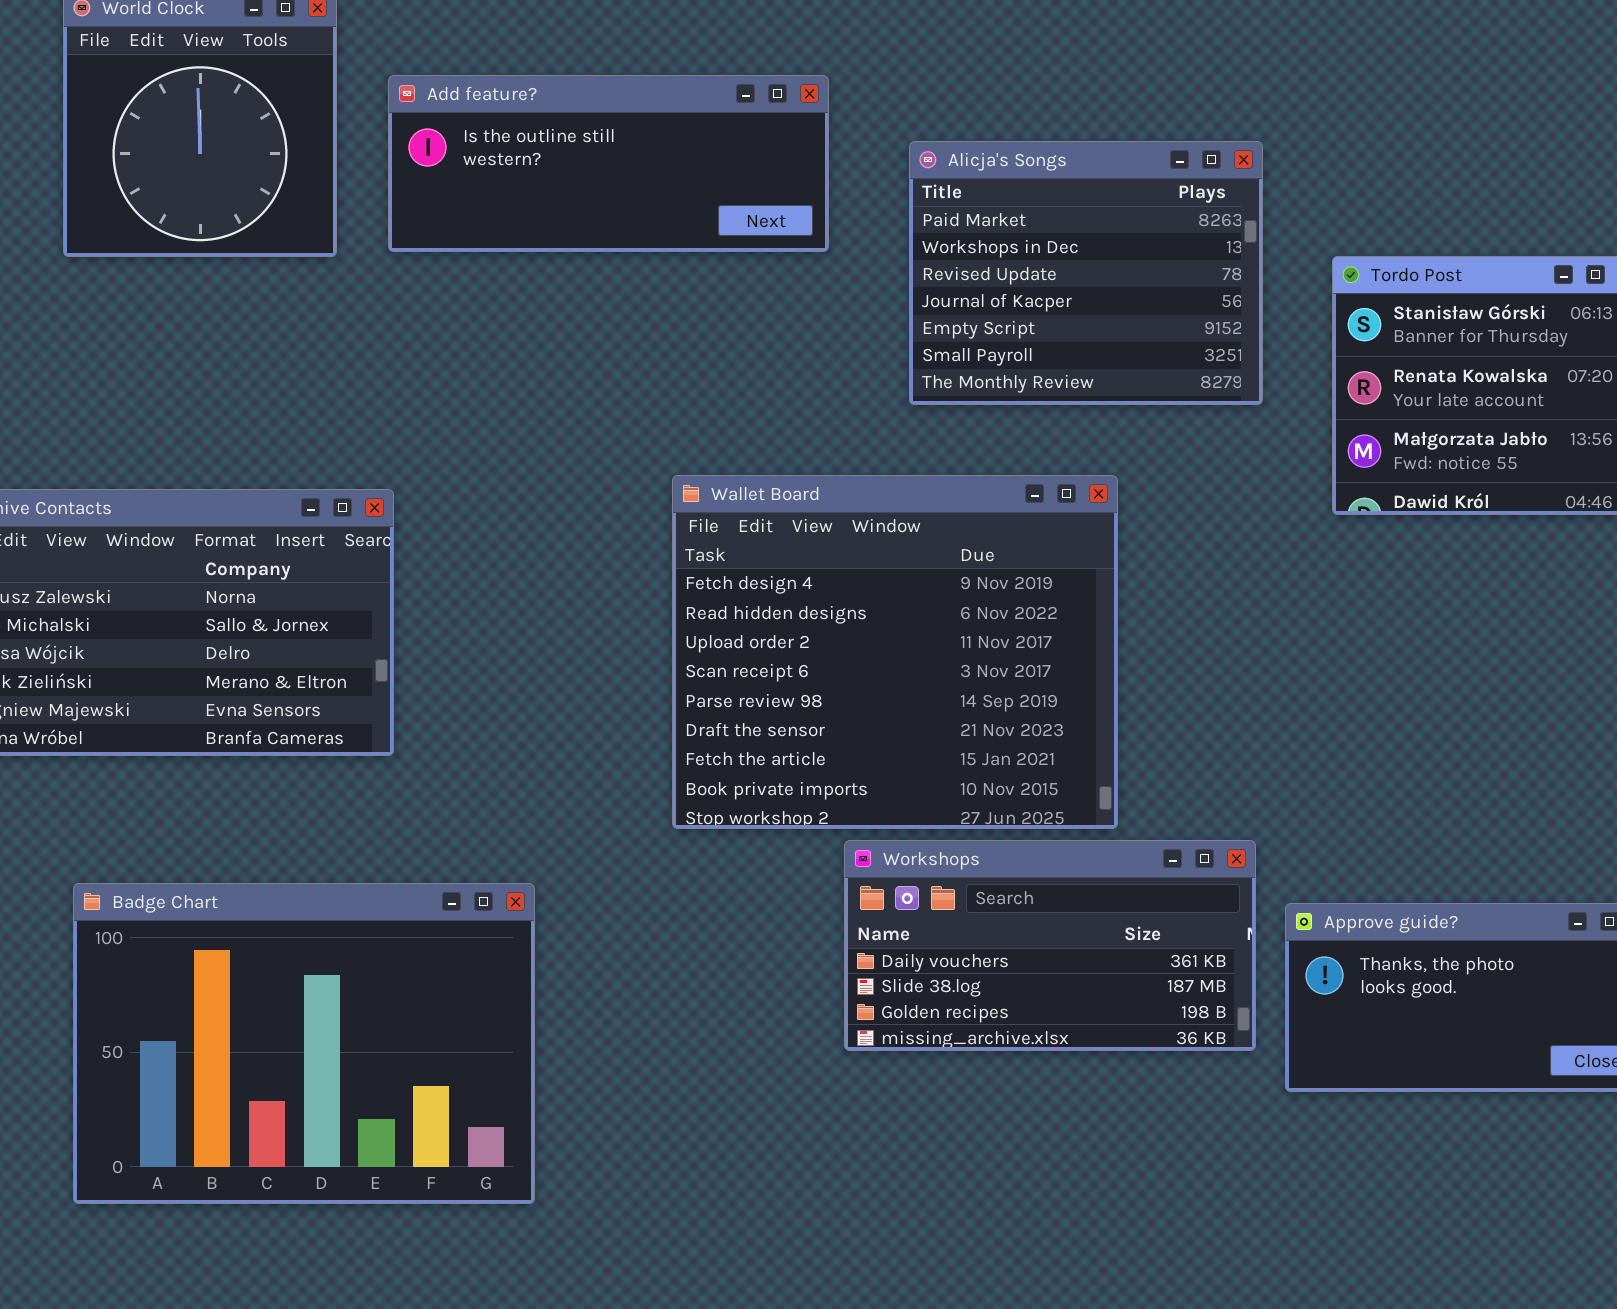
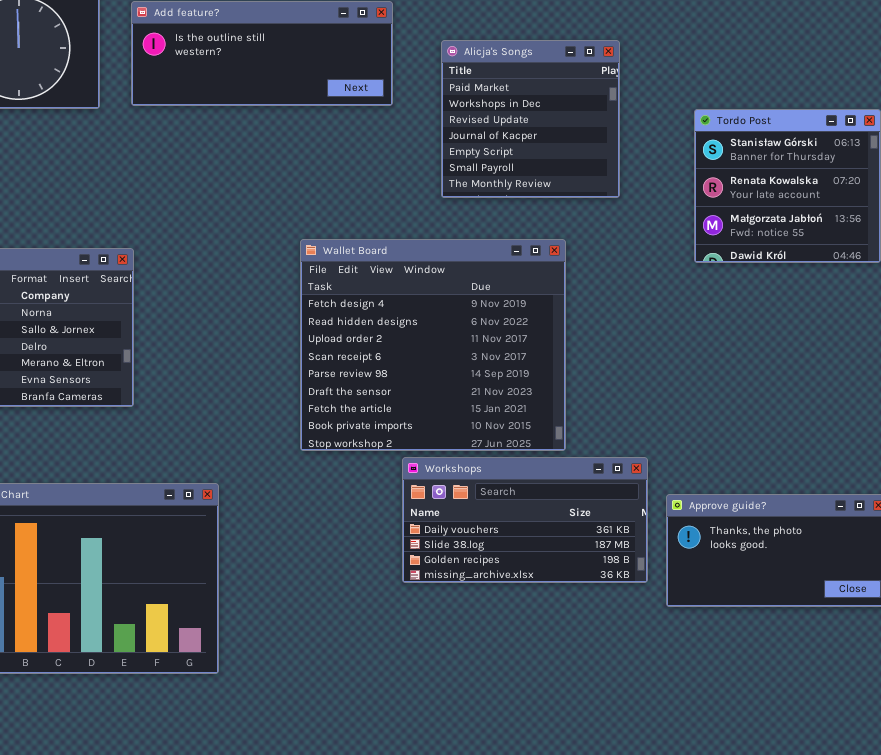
Alicja's Songs: [909,141,1263,405] -> [441,40,620,198], resized

